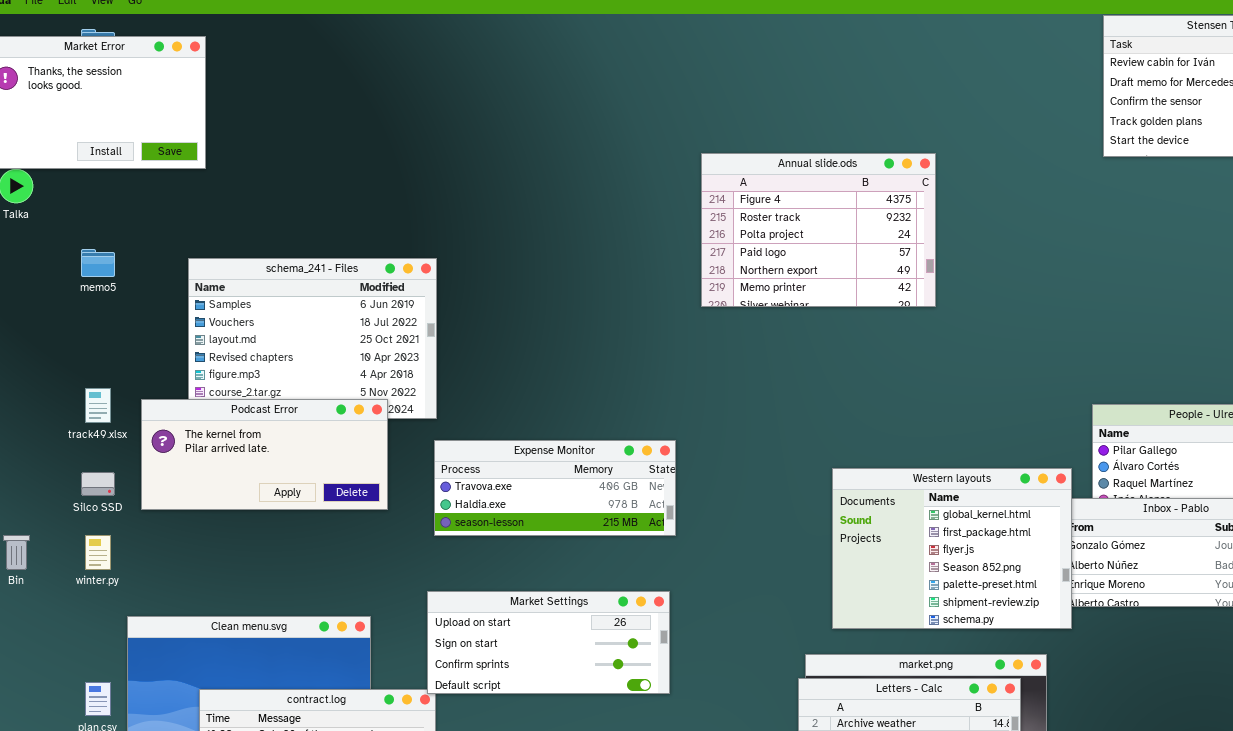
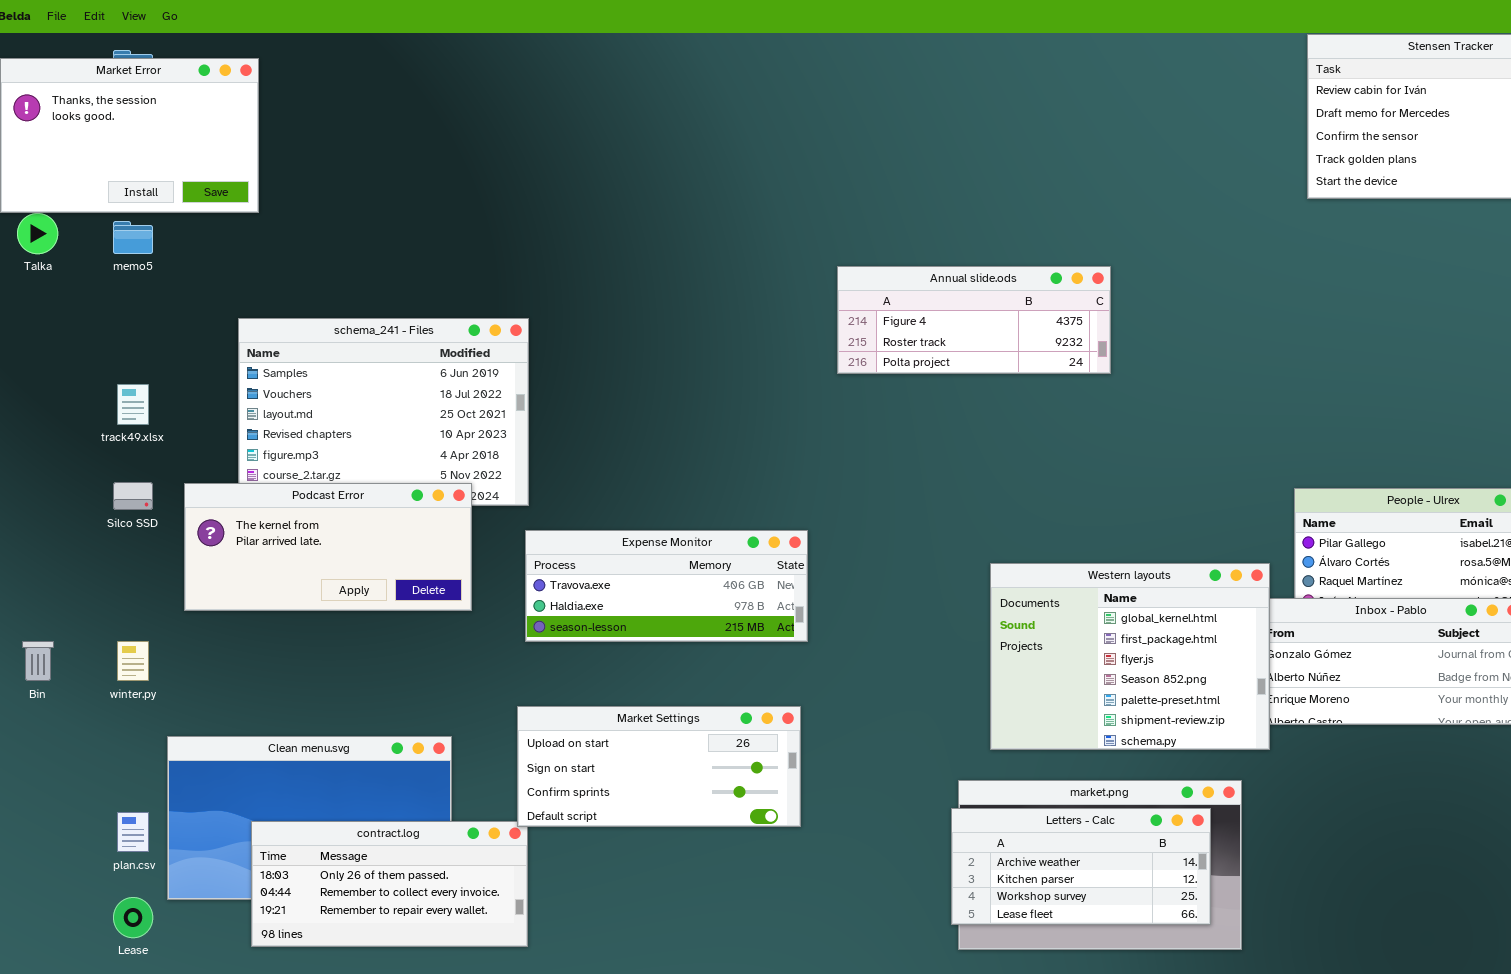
Annual slide.ods: [701,153,936,307] -> [837,266,1111,374], resized
memo5: [81,249,115,277] -> [113,221,153,254], moved
track49.xlsx: [85,388,111,423] -> [117,384,149,425], moved
Silco SSD: [81,472,115,496] -> [113,482,153,510], moved

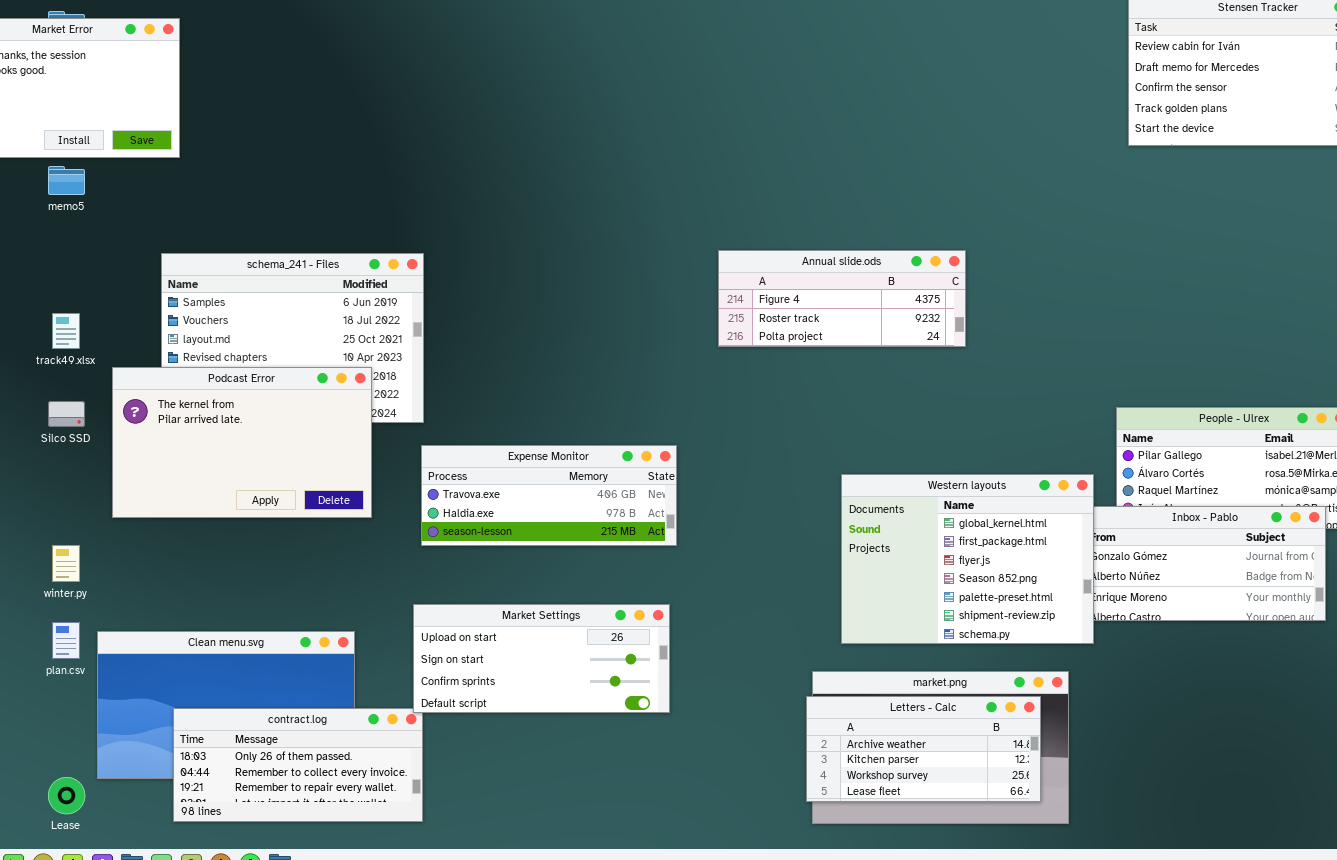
Annual slide.ods: [837,266,1111,374] -> [718,250,966,347], moved
Podcast Error: [184,483,472,611] -> [112,367,372,518], resized
plan.csv: [117,812,149,852] -> [52,622,80,659], moved

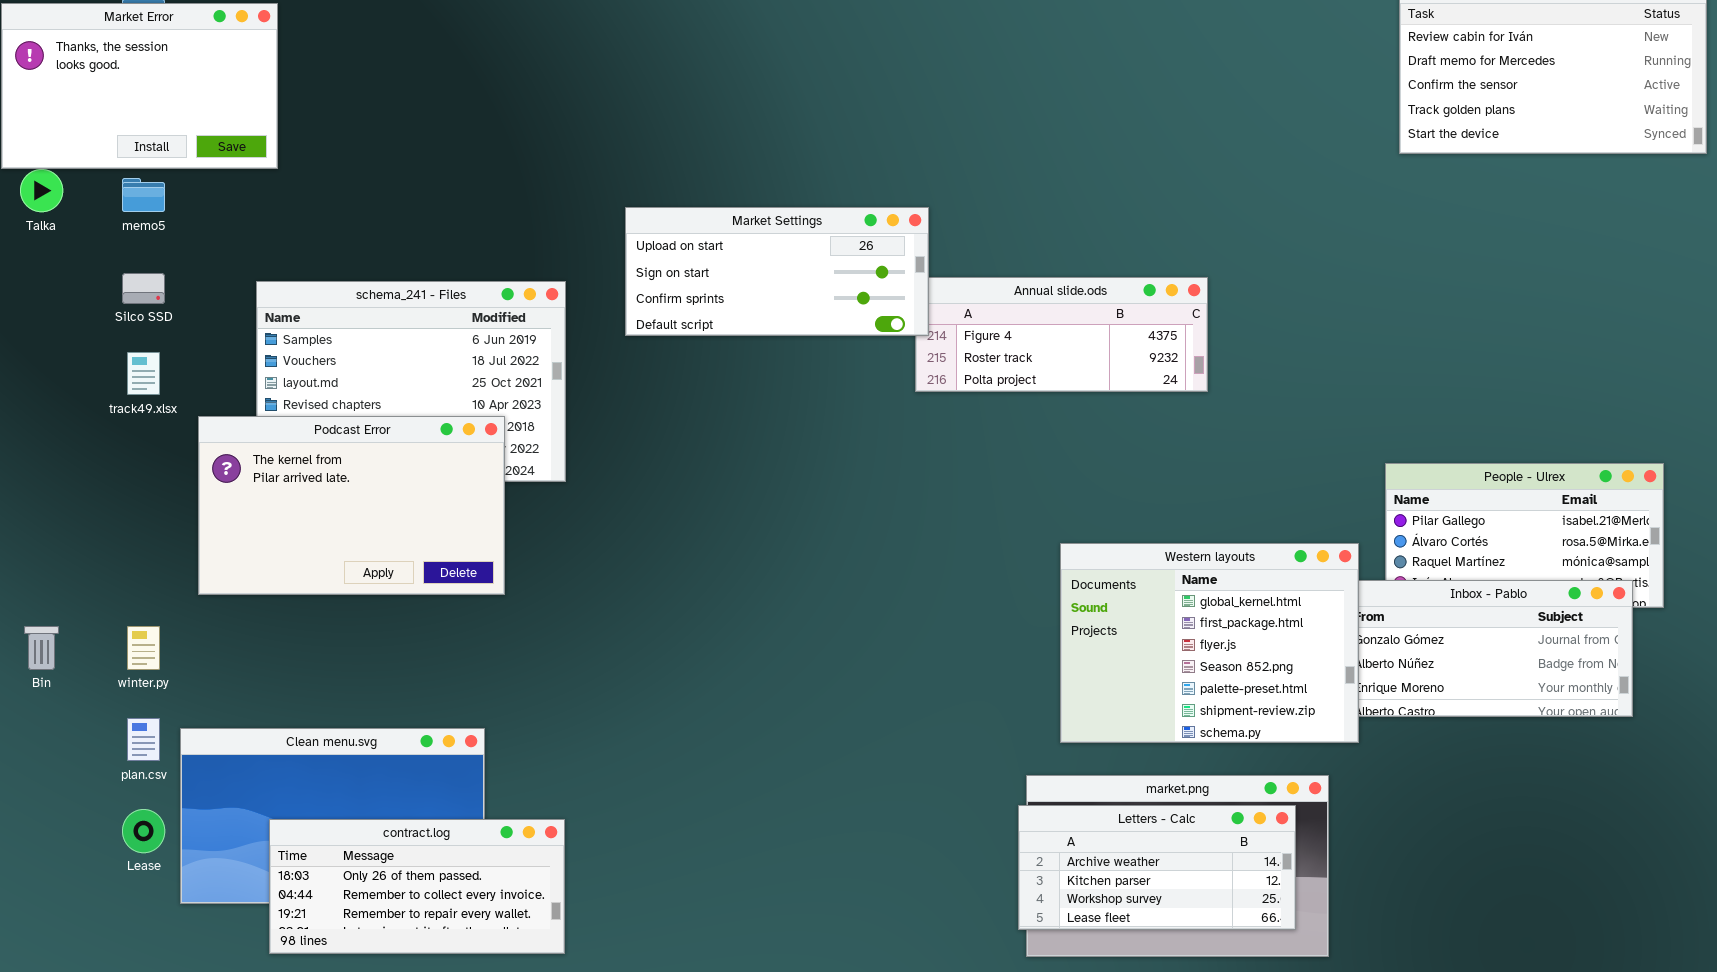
Silco SSD: [48,401,85,427] -> [122,273,165,304], moved
Expense Monitor: [421,445,677,546] -> none, closed
Market Settings: [413,604,670,713] -> [625,207,929,336], moved
Lease: [48,777,85,814] -> [122,809,165,853], moved

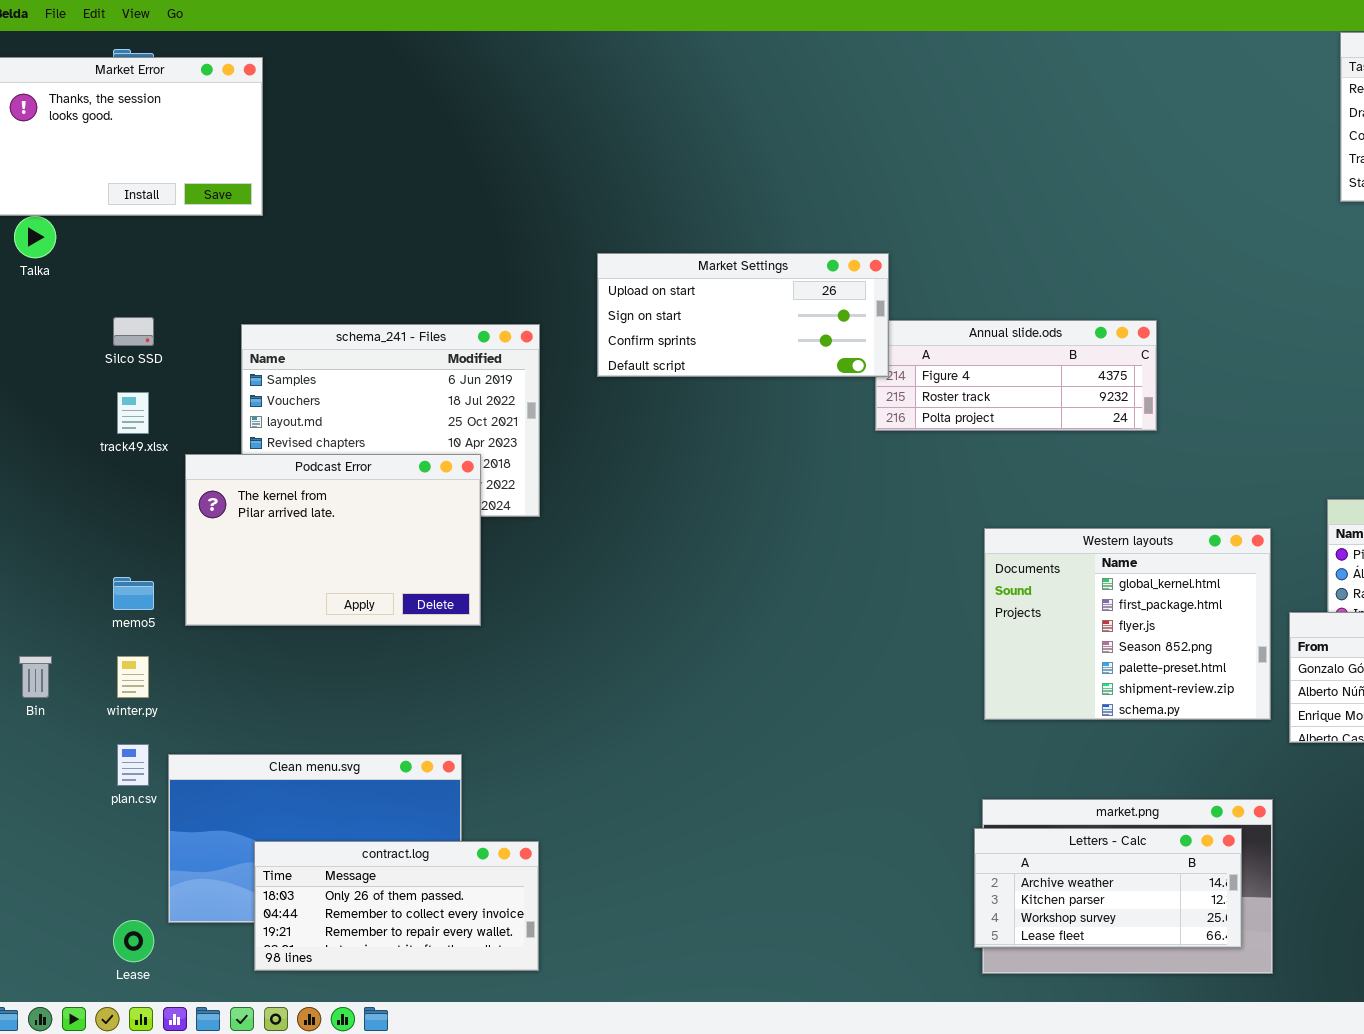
memo5: [122,178,165,212] -> [113,577,154,610], moved
Western layouts: [1060,543,1359,743] -> [984,528,1271,720], moved
Lease: [122,809,165,853] -> [113,920,154,962], moved

